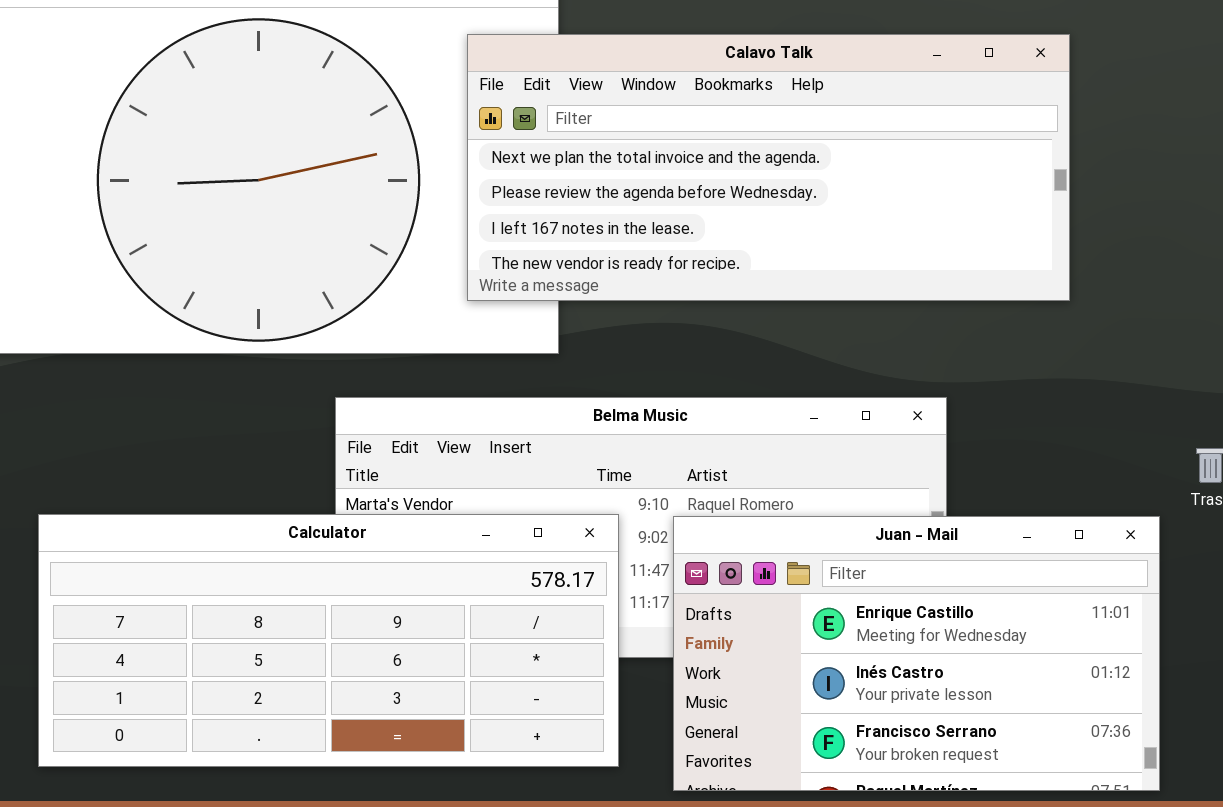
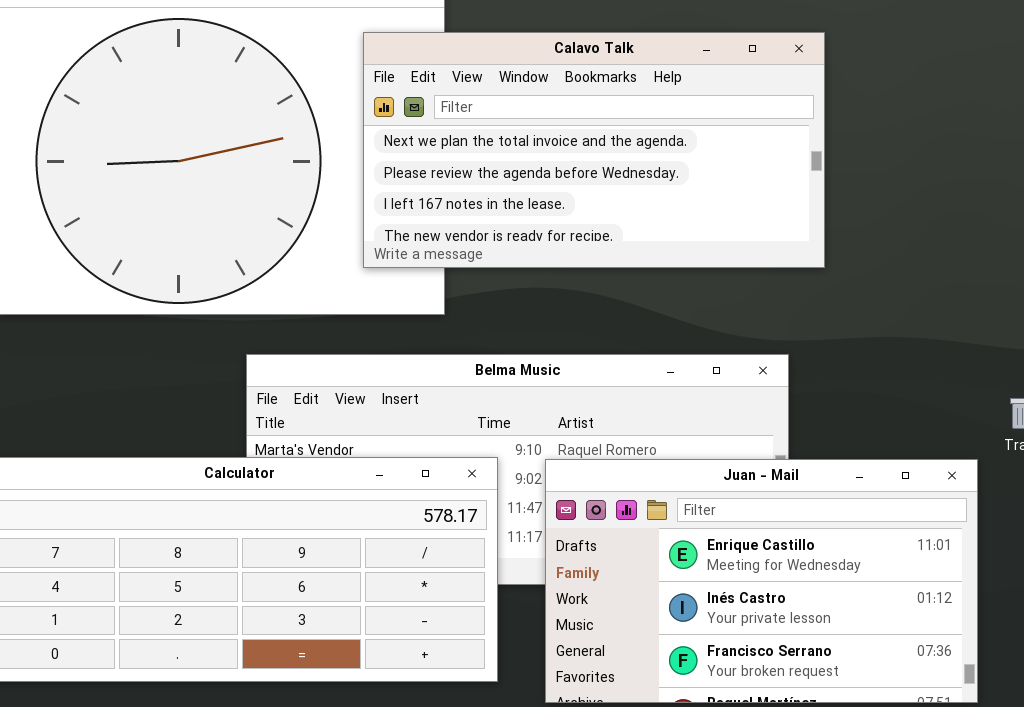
Calavo Talk: [467,34,1070,301] -> [363,32,825,268], resized

